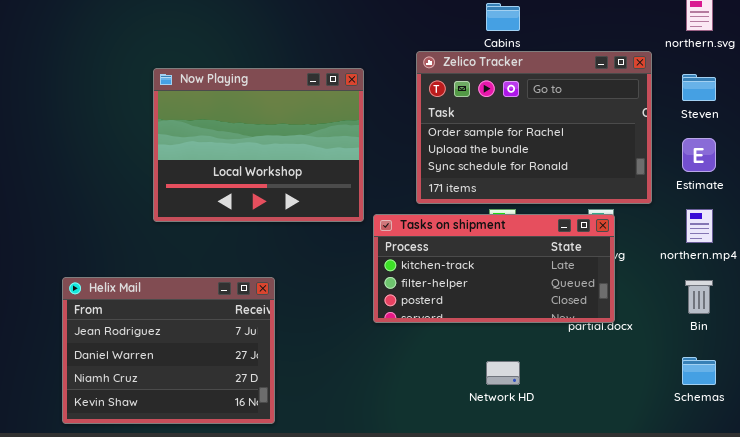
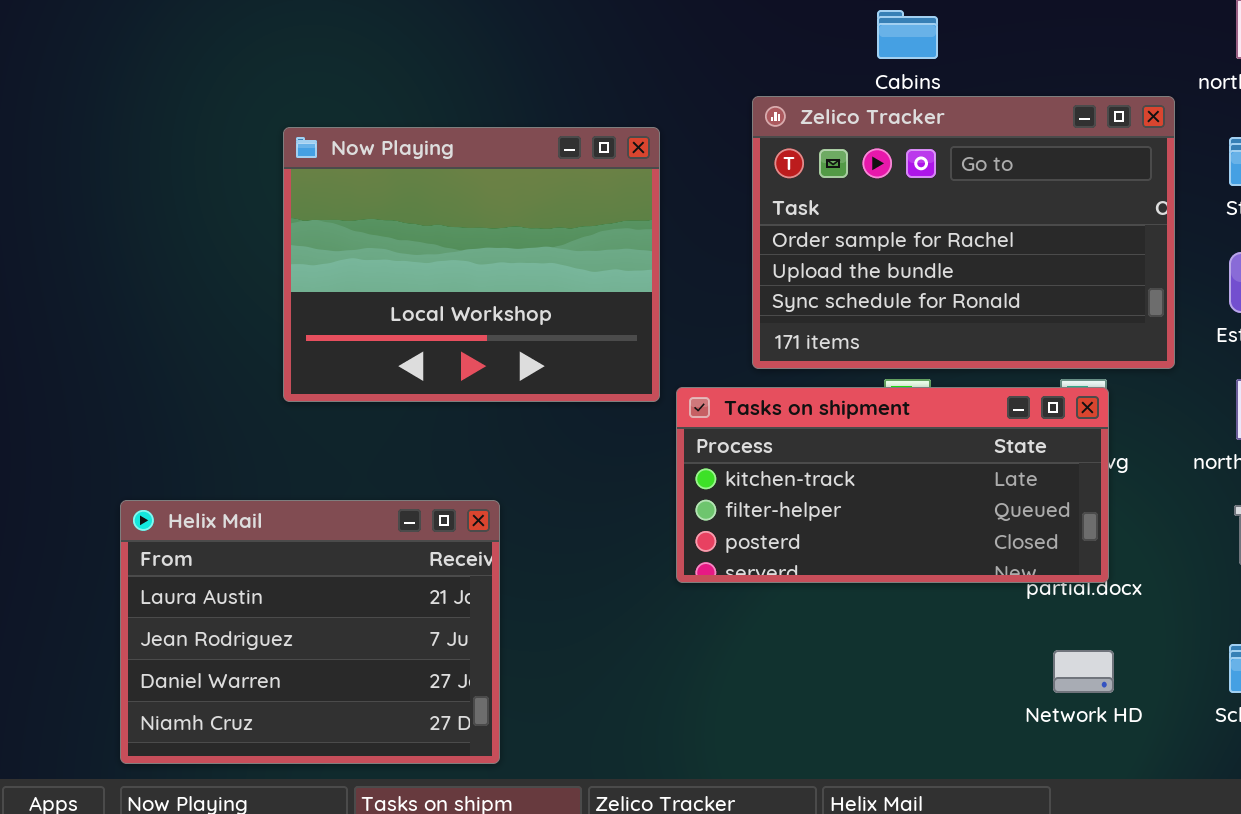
Helix Mail: [62,277,275,424] -> [120,500,500,764], scrolled up 1 row
Network HD: [486,361,520,385] -> [1053,650,1114,693], moved

